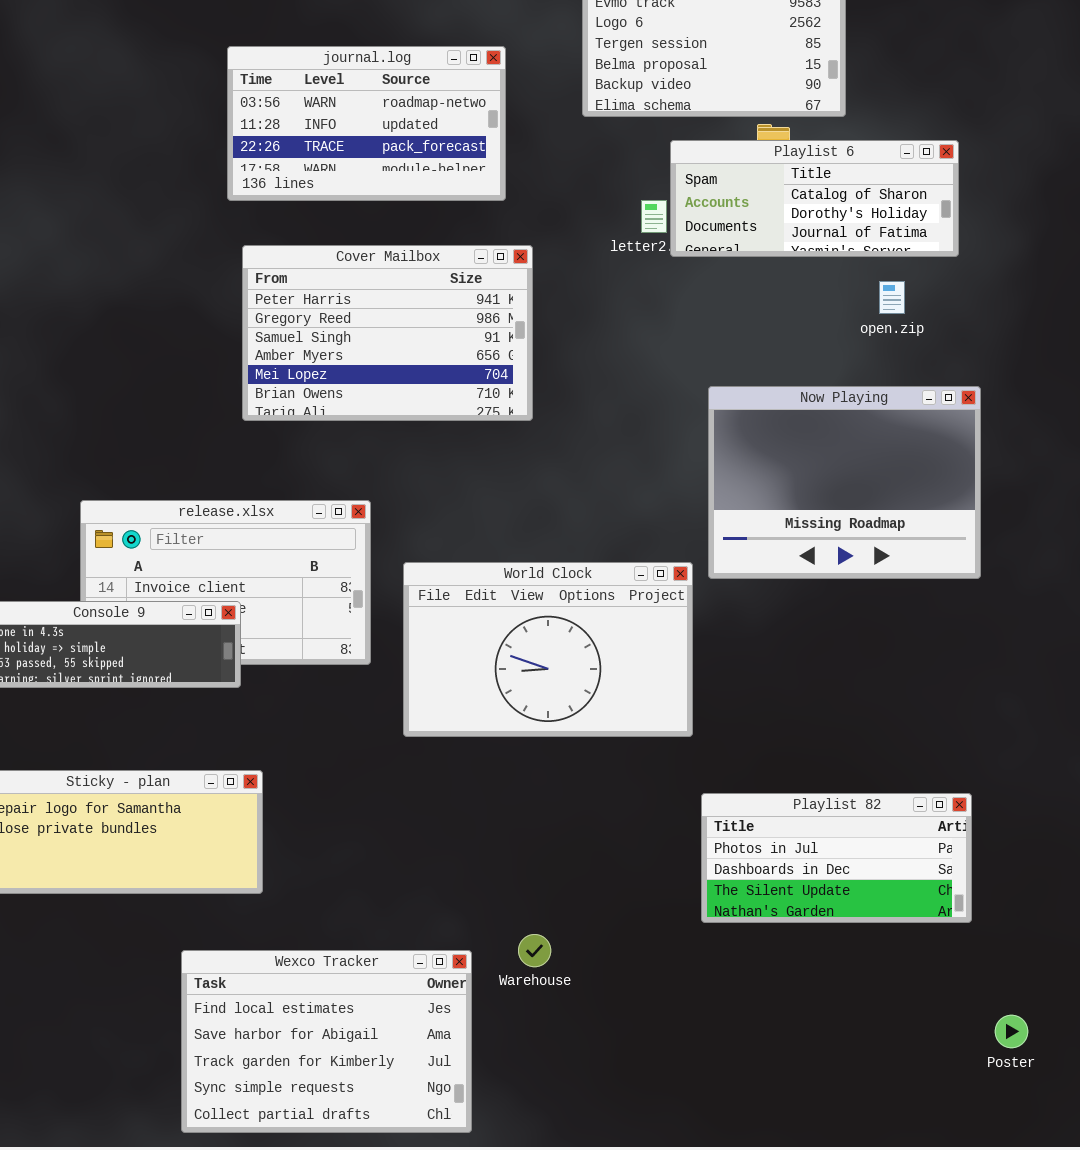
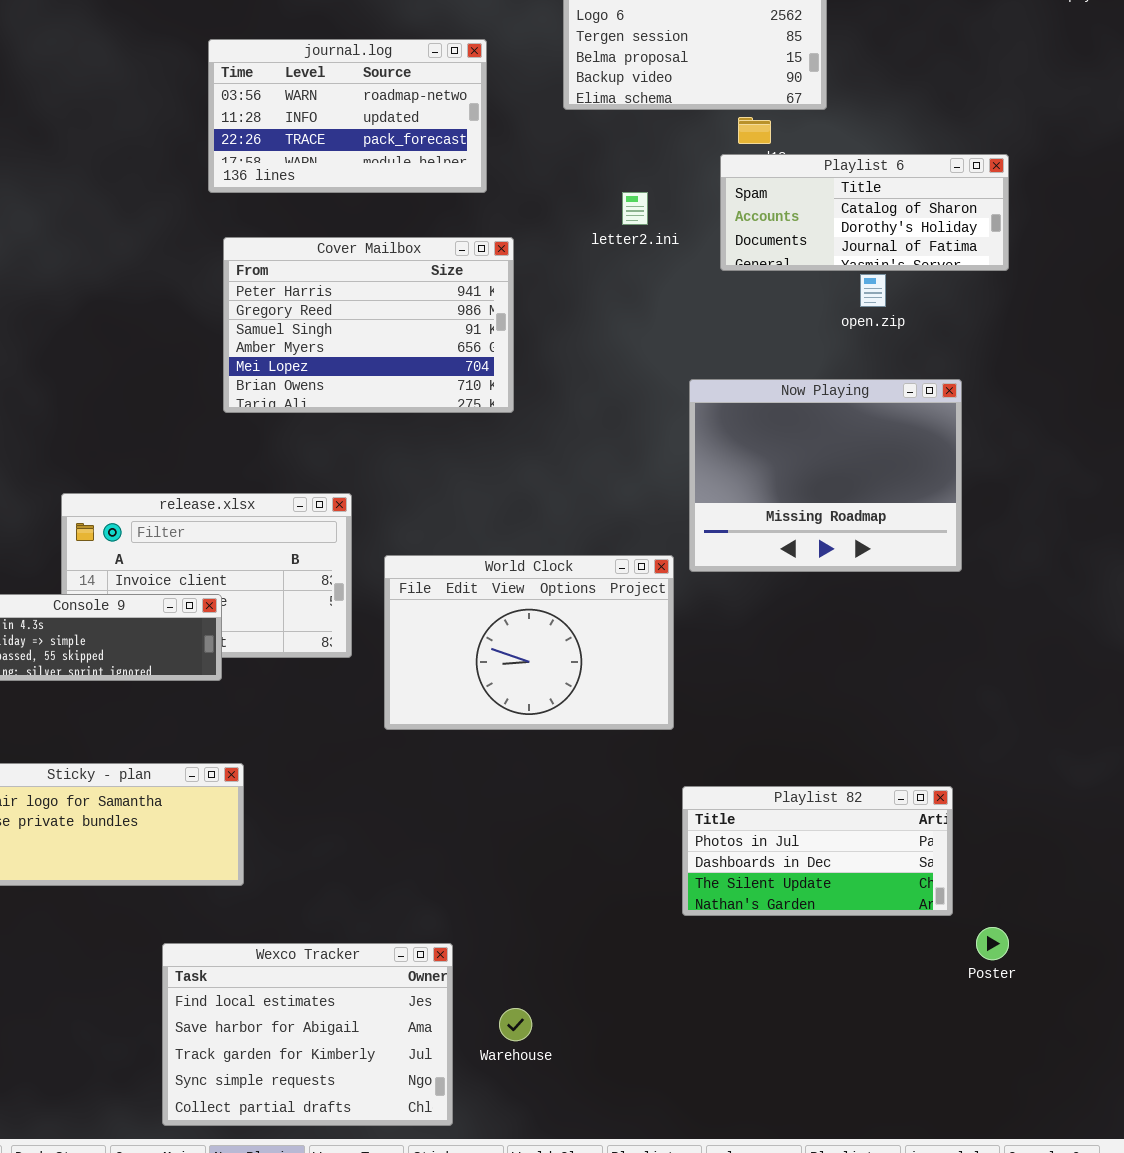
Playlist 6: [670,140,959,257] -> [720,154,1009,271], moved
Warehouse: [518,934,551,967] -> [499,1008,532,1041], moved
Poster: [995,1015,1028,1048] -> [976,927,1009,960], moved

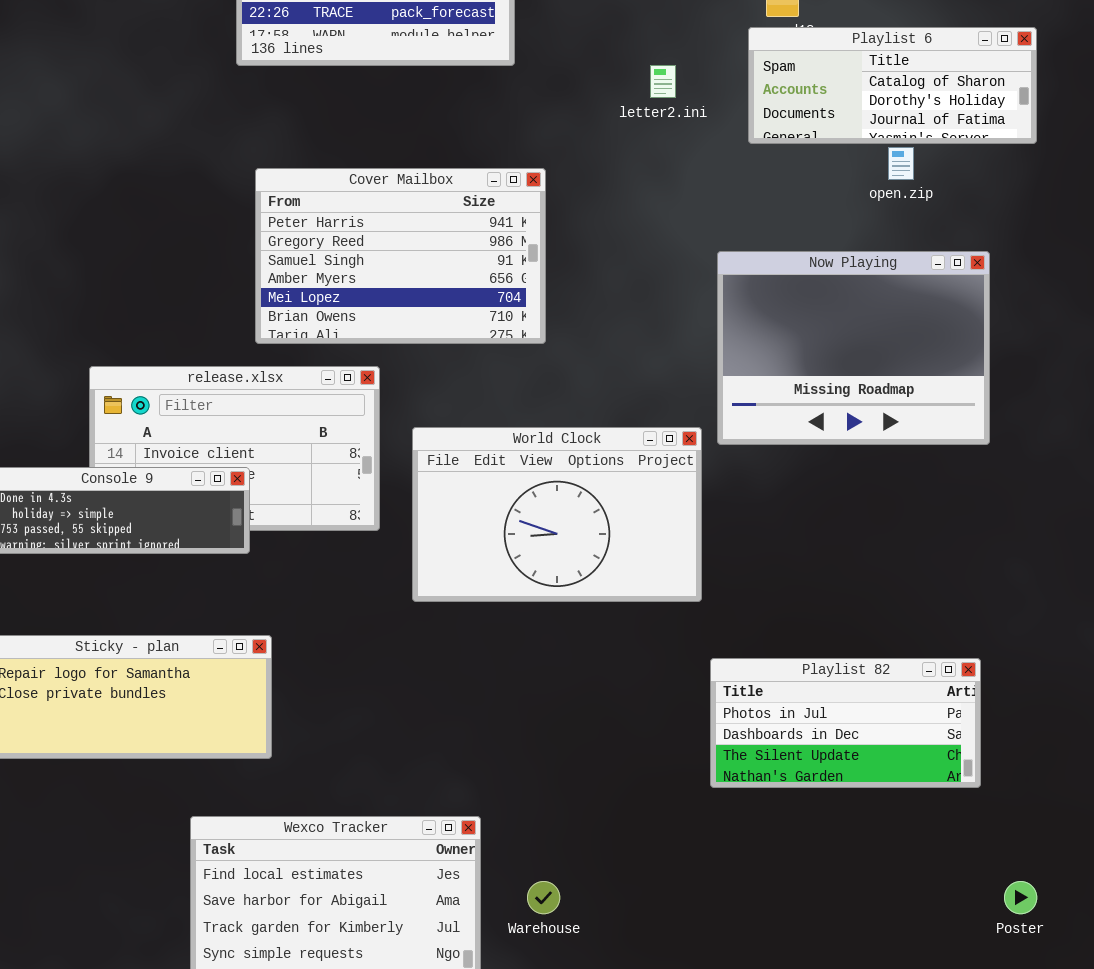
Cover Mailbox: [223,237,514,413] -> [255,168,546,344], moved
Poster: [976,927,1009,960] -> [1004,881,1037,914], moved

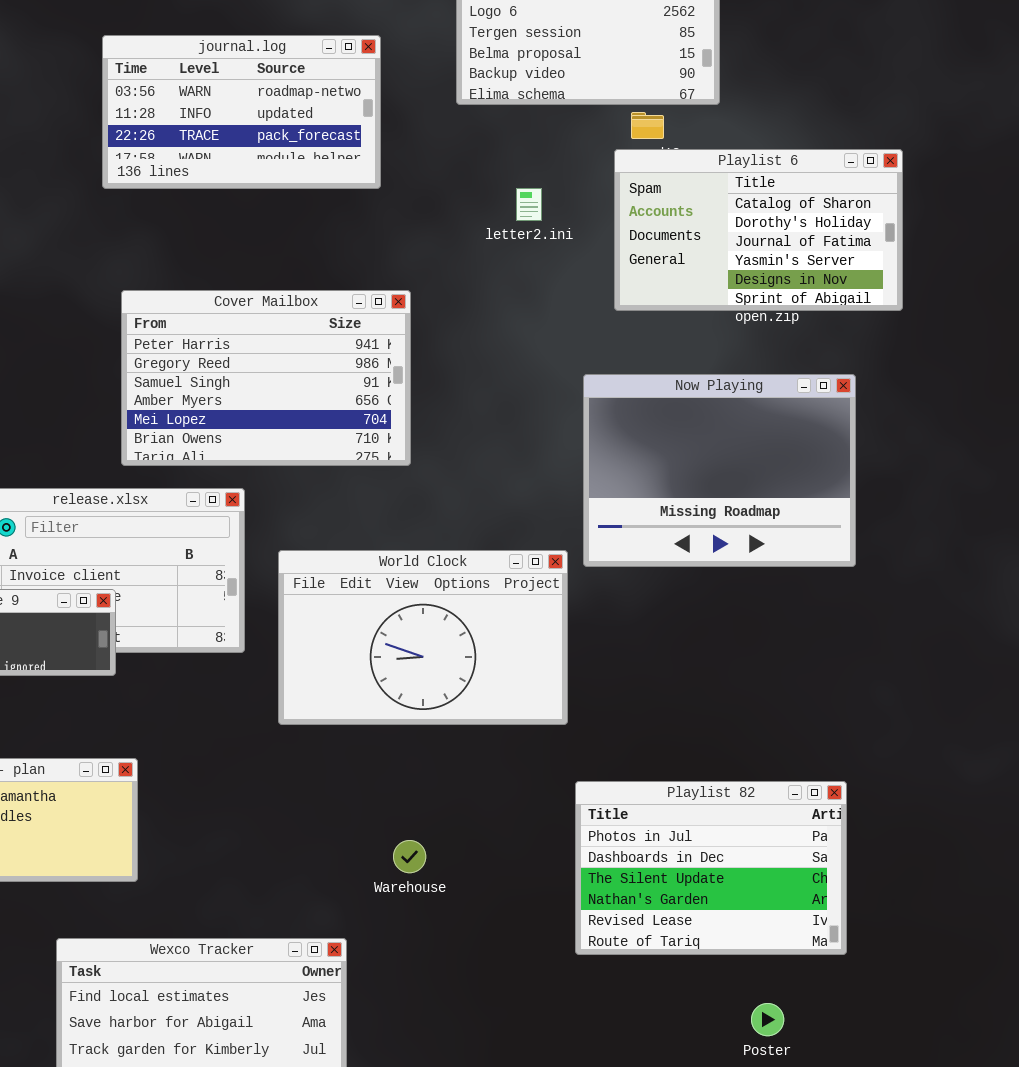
Playlist 6: [748,27,1037,144] -> [614,149,903,311], resized
Playlist 82: [710,658,981,788] -> [575,781,847,955], resized
Warehouse: [527,881,560,914] -> [393,840,426,873], moved
Poster: [1004,881,1037,914] -> [751,1003,784,1036], moved

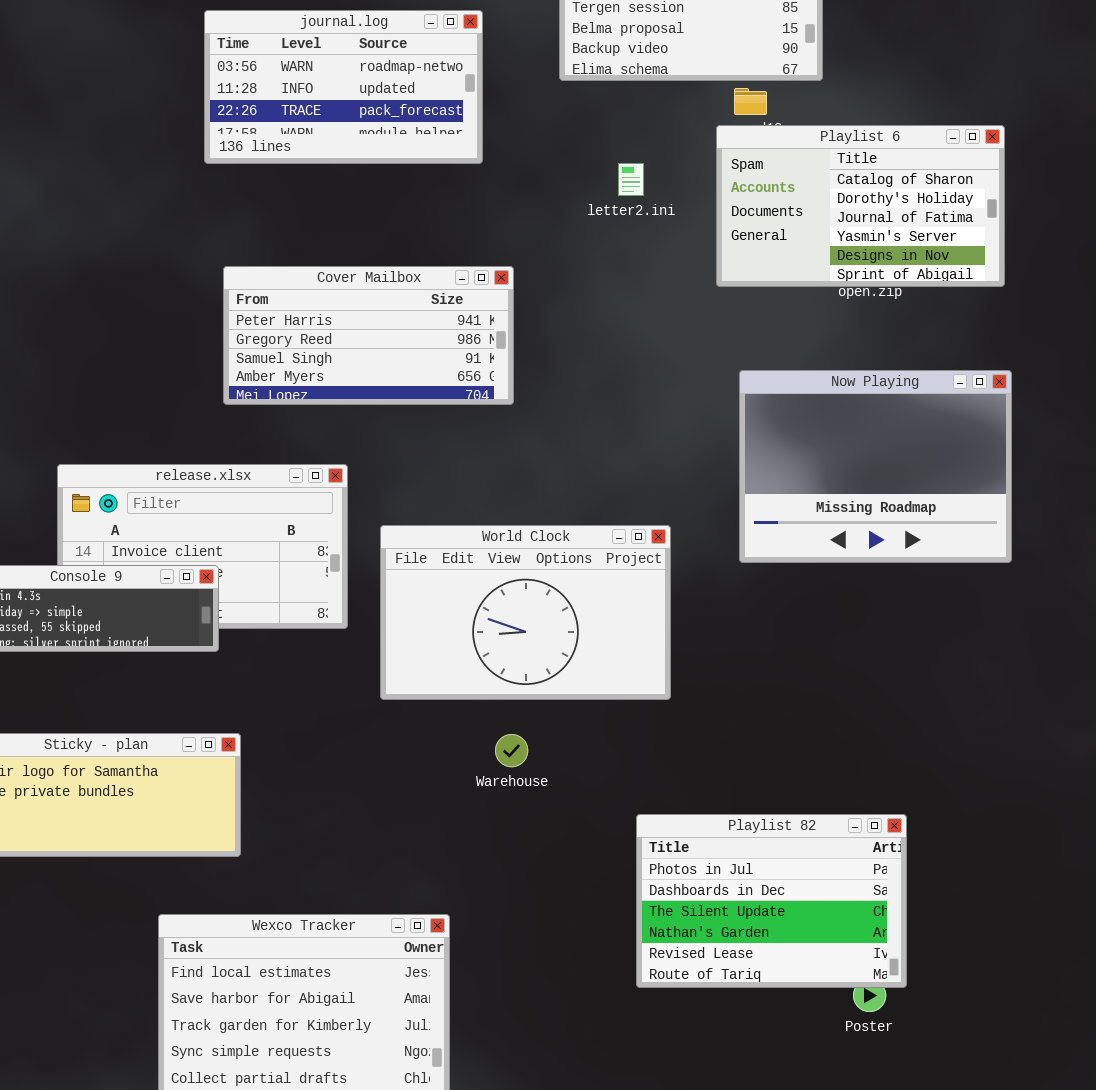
Cover Mailbox: [121,290,411,466] -> [223,266,514,405], resized
Now Playing: [583,374,856,567] -> [739,370,1012,563], moved
Playlist 82: [575,781,847,955] -> [636,814,907,988], moved
Warehouse: [393,840,426,873] -> [495,734,528,767], moved

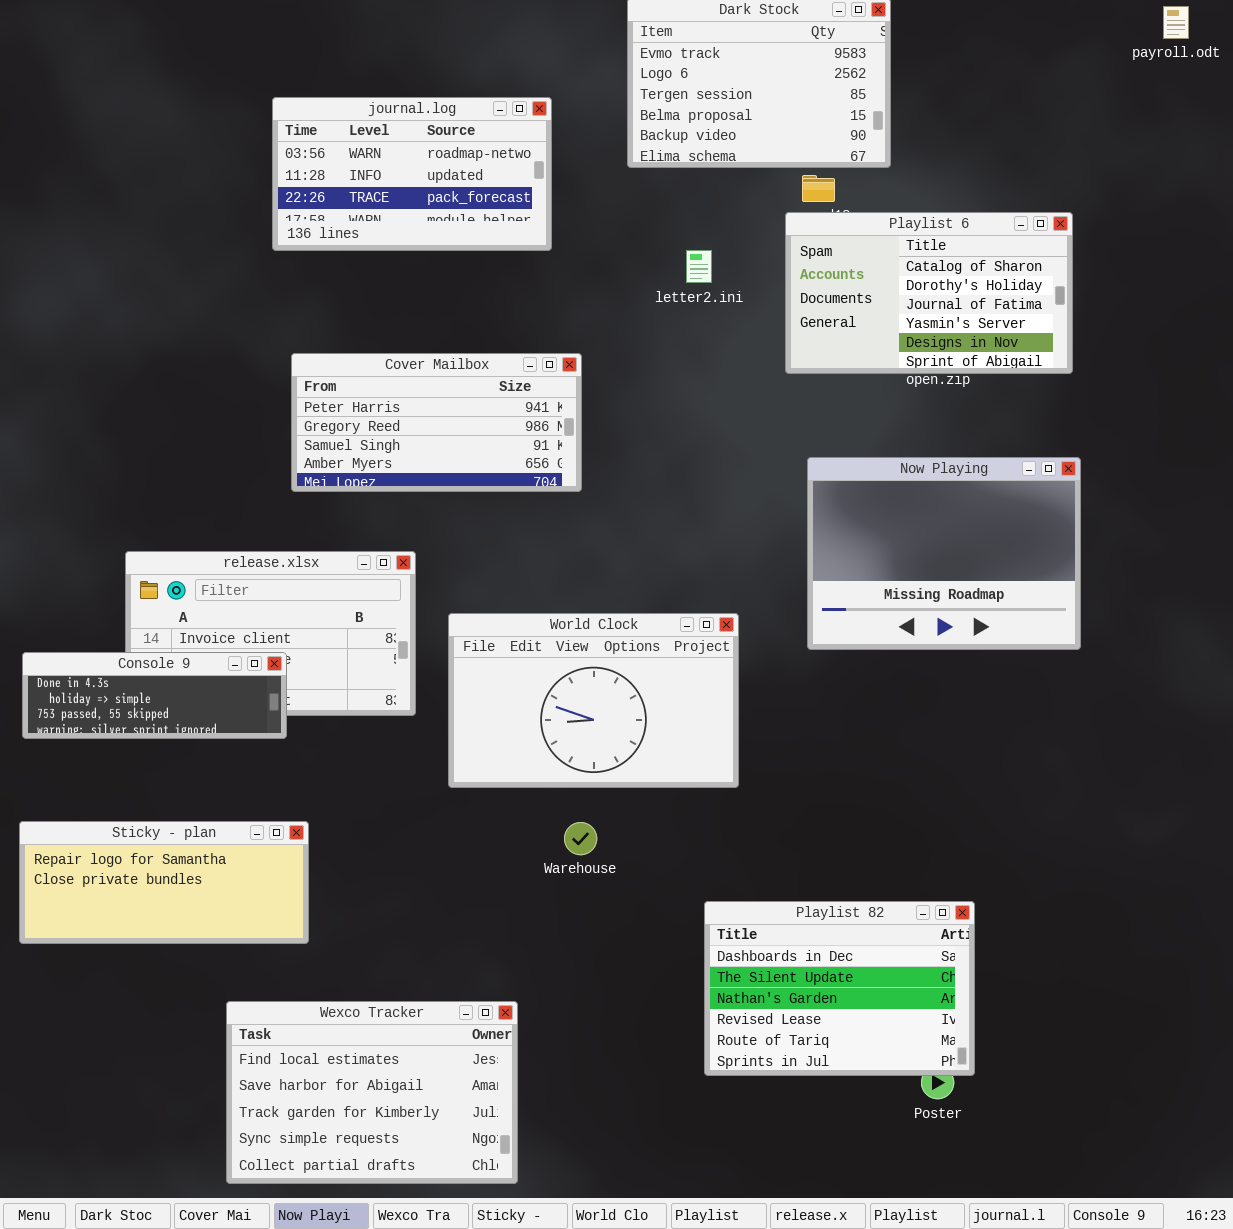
Playlist 82: [636,814,907,988] -> [704,901,975,1076], scrolled down 1 row

